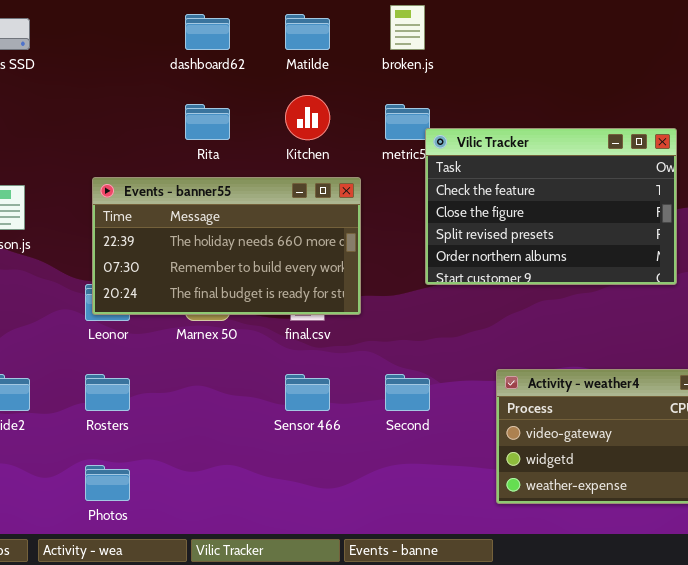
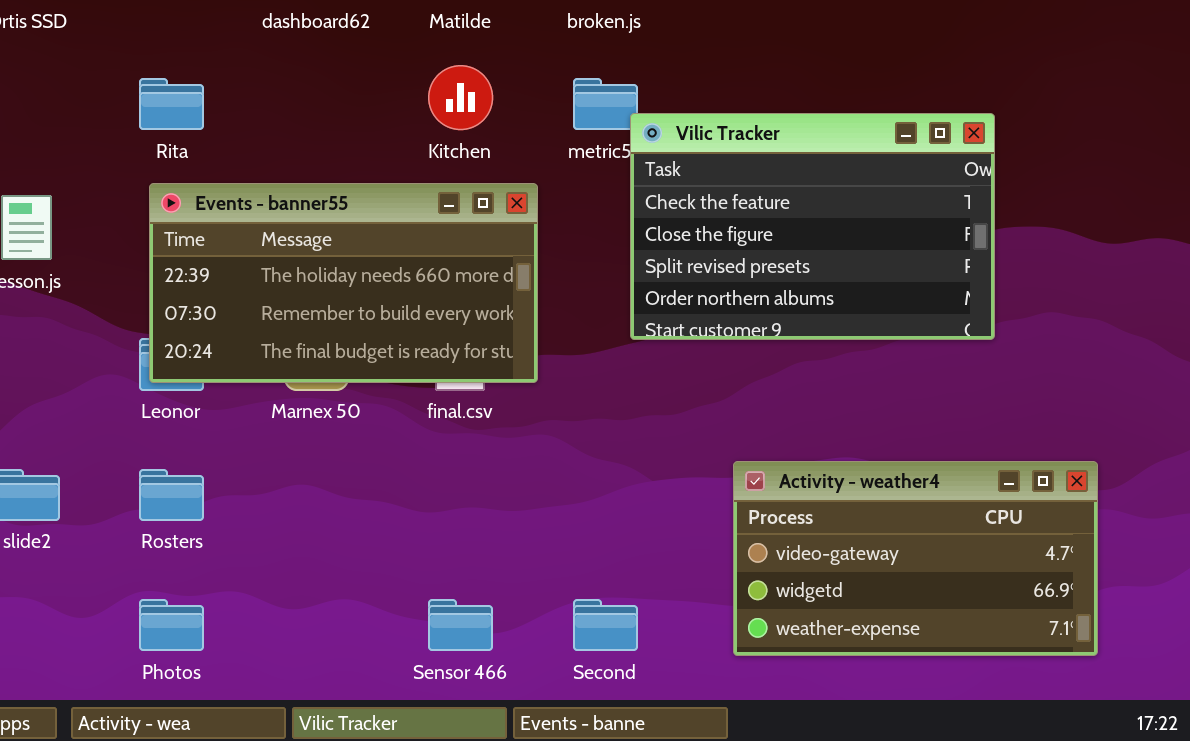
Rita: [185,104,230,140] -> [139,78,204,130], moved
Sensor 466: [285,374,330,411] -> [428,599,493,651], moved
Second: [385,374,430,411] -> [573,599,638,651], moved

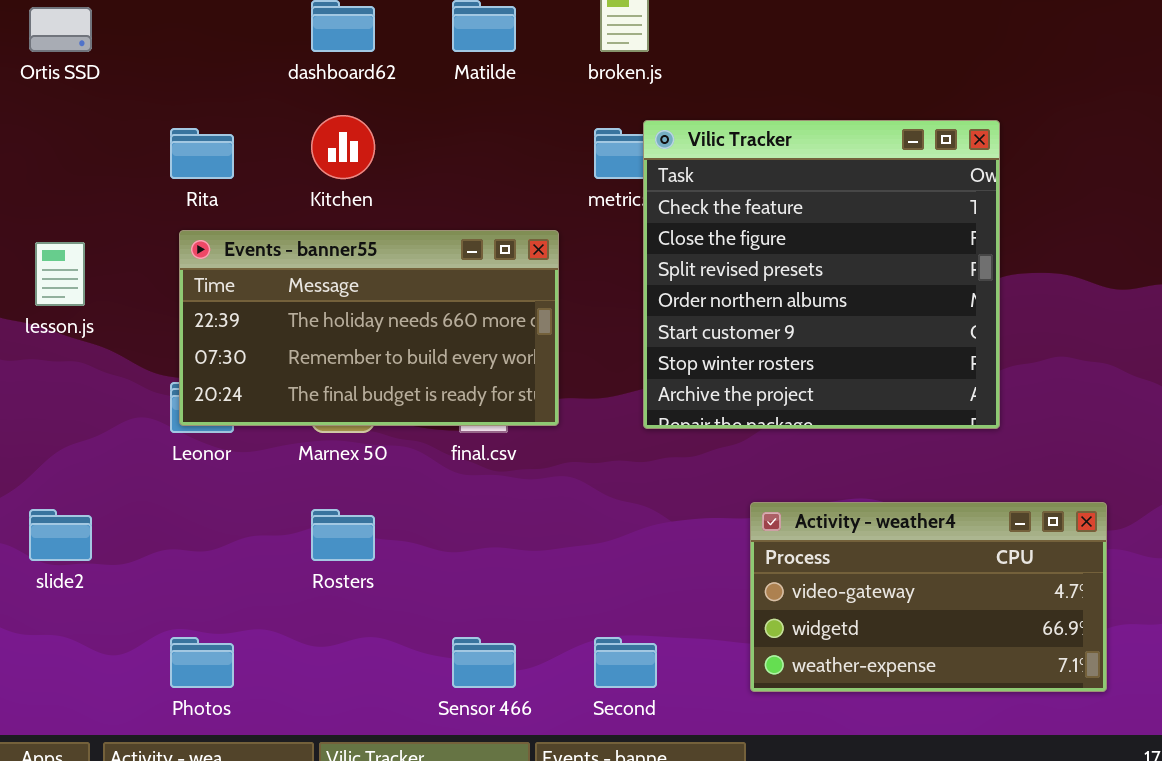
Kitchen: [428,65,493,130] -> [311,115,375,179], moved
Vilic Tracker: [630,113,995,340] -> [643,120,1000,429], moved, resized
Rosters: [139,469,204,521] -> [311,509,375,561], moved

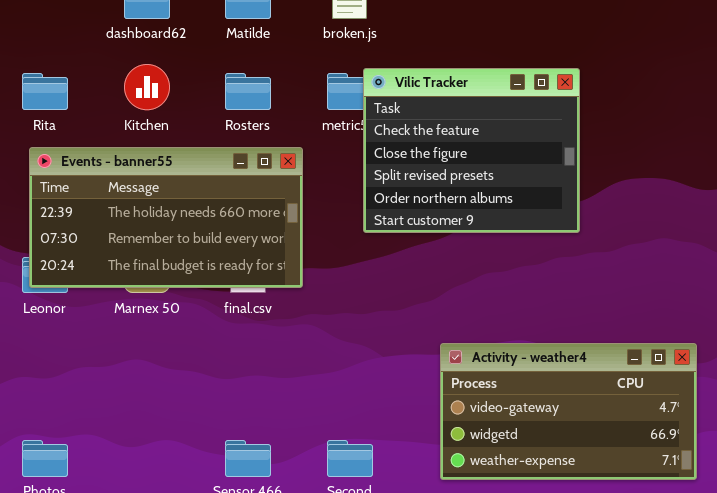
Vilic Tracker: [643,120,1000,429] -> [363,68,580,233], resized
Rosters: [311,509,375,561] -> [225,73,271,110], moved

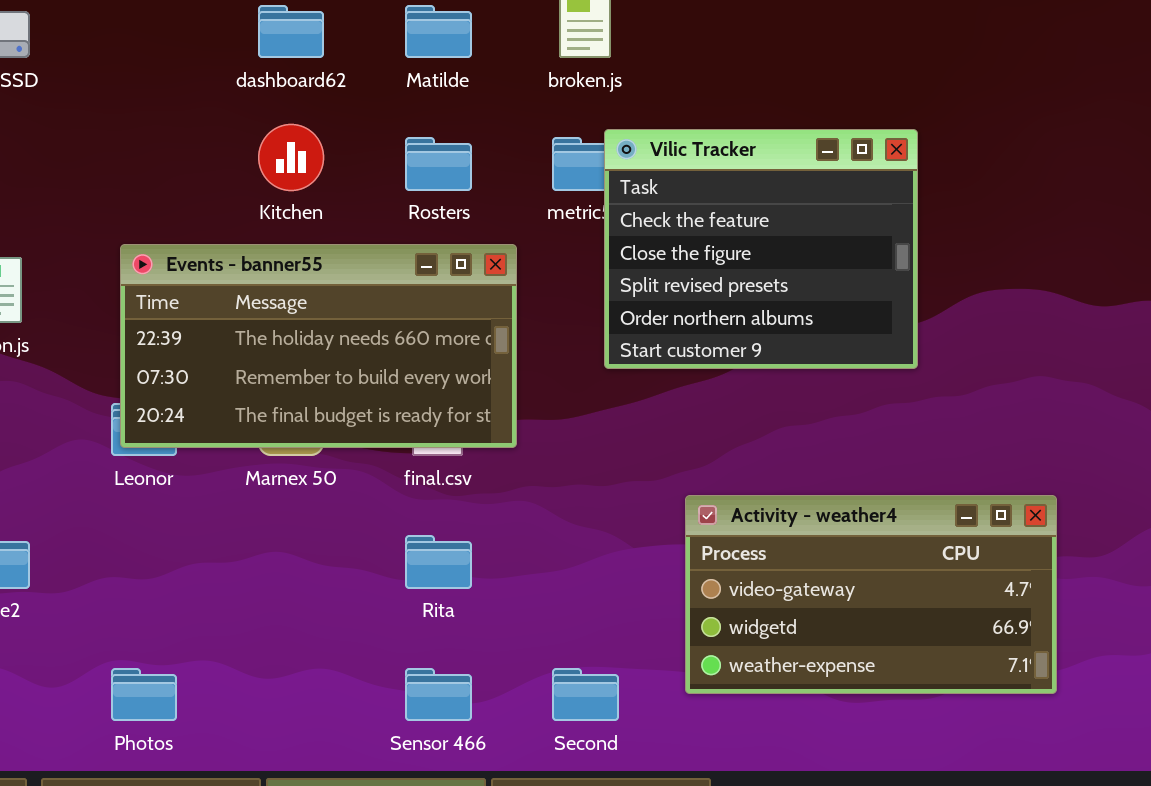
Rita: [22,73,68,110] -> [405,535,472,589], moved
Activity - weather4: [440,343,697,480] -> [685,495,1057,694], moved

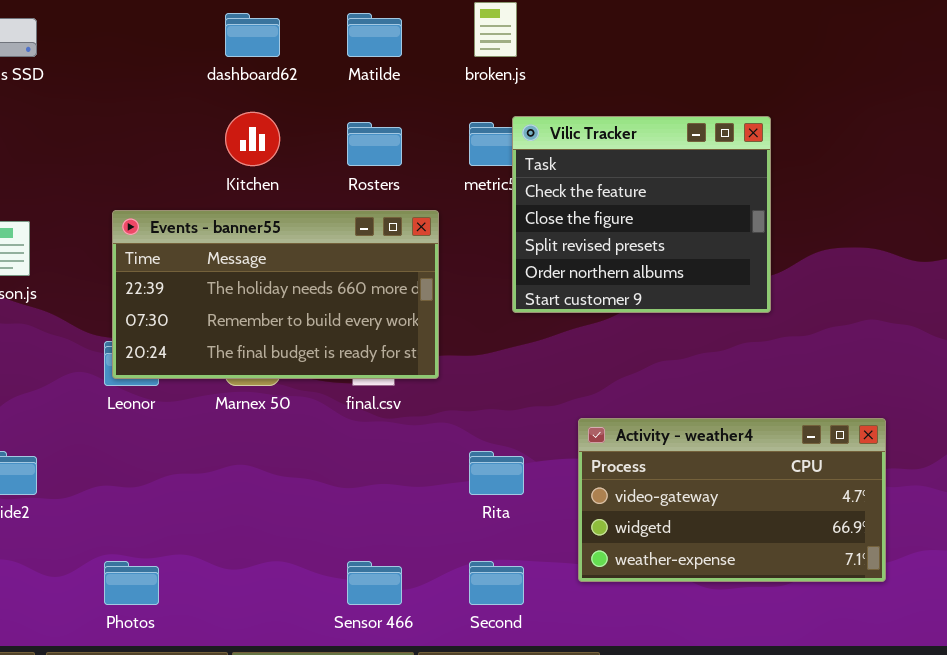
Rita: [405,535,472,589] -> [469,451,524,495], moved

